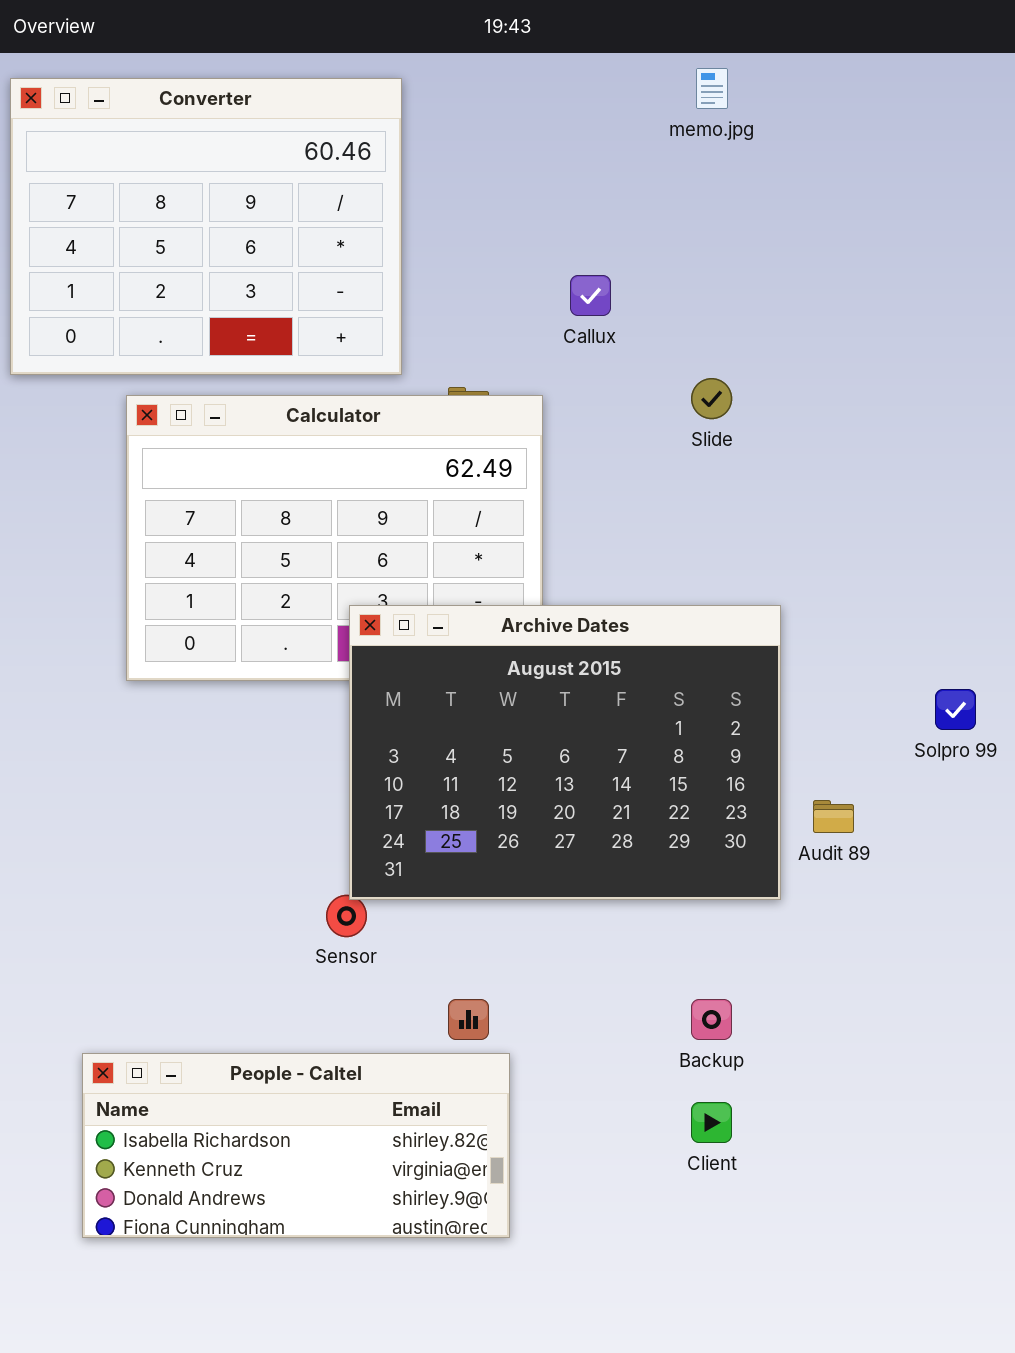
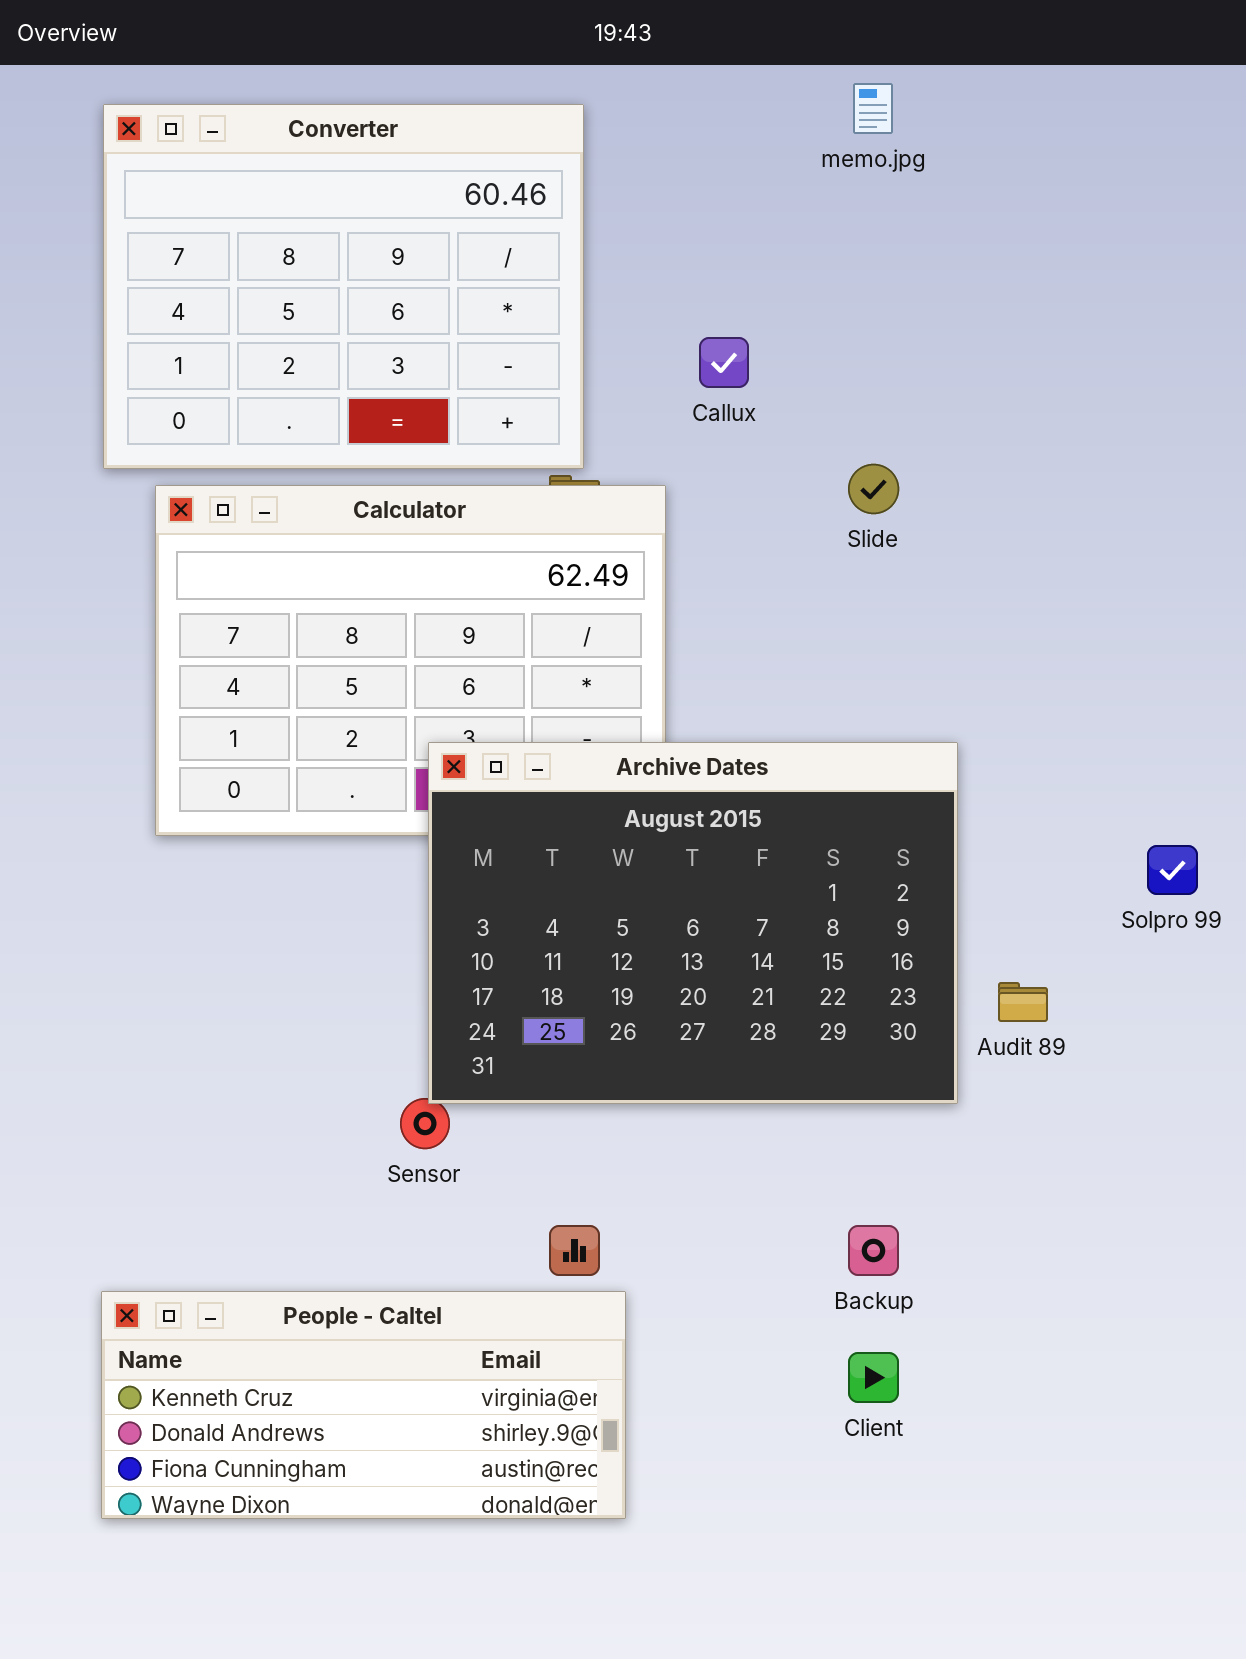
Converter: [10,78,402,375] -> [103,104,584,469], moved
People - Caltel: [82,1053,510,1238] -> [101,1291,626,1519], scrolled down 1 row

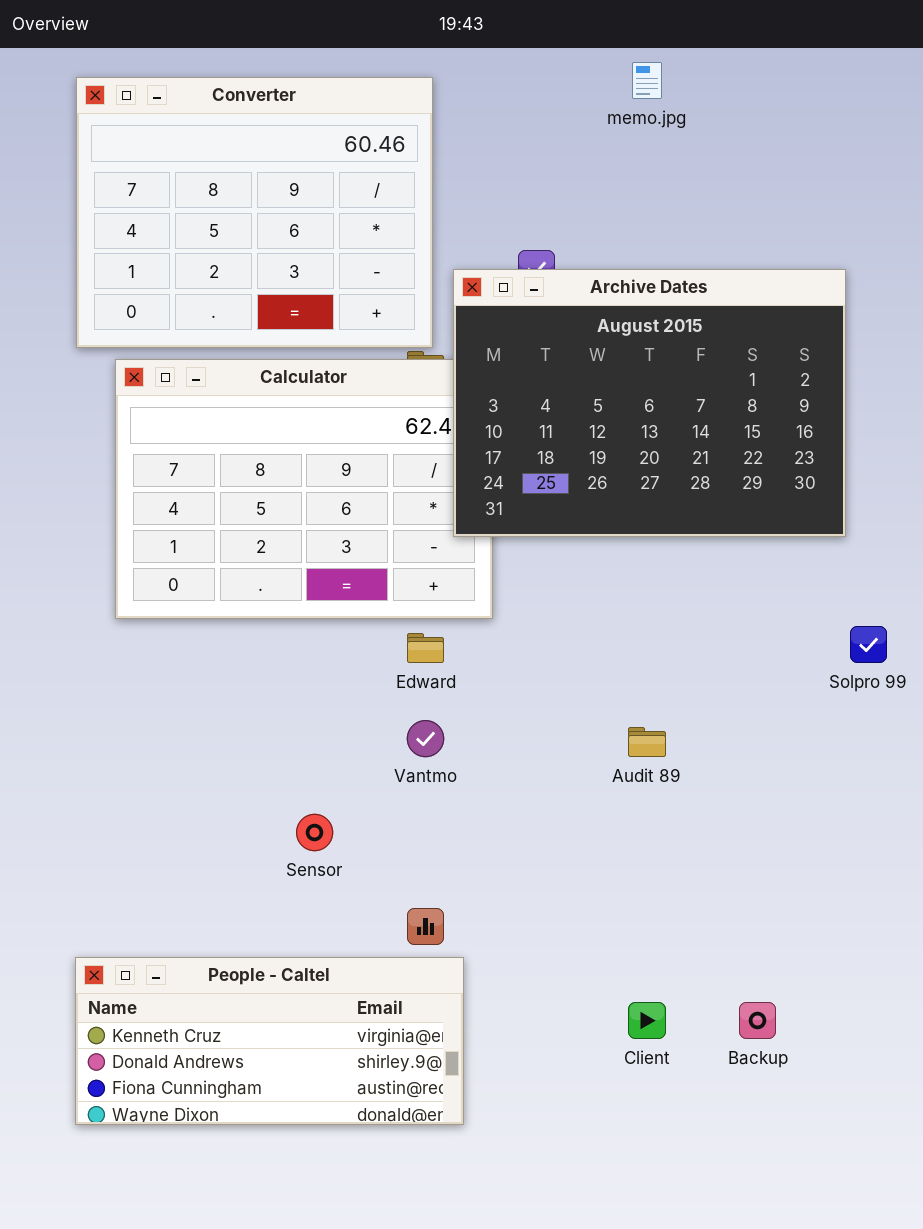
Archive Dates: [428,742,958,1104] -> [453,269,846,537], moved
Audit 89: [998,982,1048,1022] -> [628,727,666,757], moved
Backup: [848,1225,899,1276] -> [739,1002,776,1039], moved

